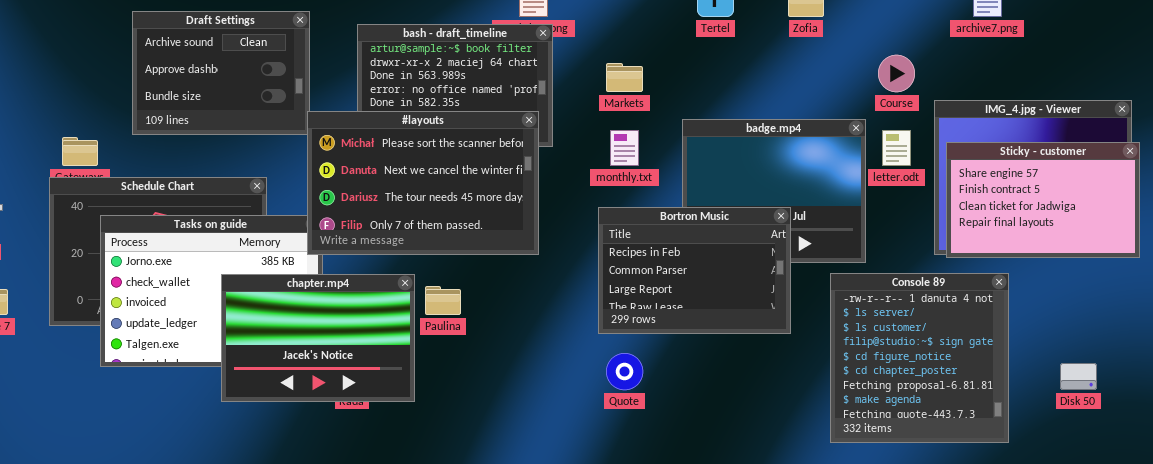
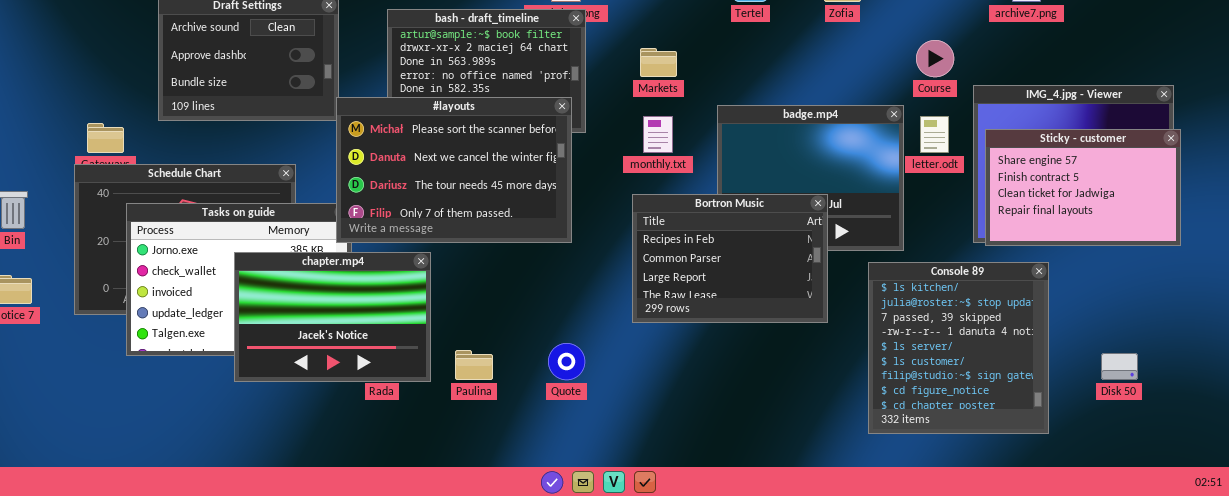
Console 89: [830,273,1009,443] -> [868,262,1049,434], scrolled up 3 rows
chapter.mp4: [221,274,415,402] -> [234,252,431,382], moved
Paulina: [425,286,461,315] -> [455,350,493,380], moved
Quote: [606,353,643,390] -> [548,343,585,380], moved

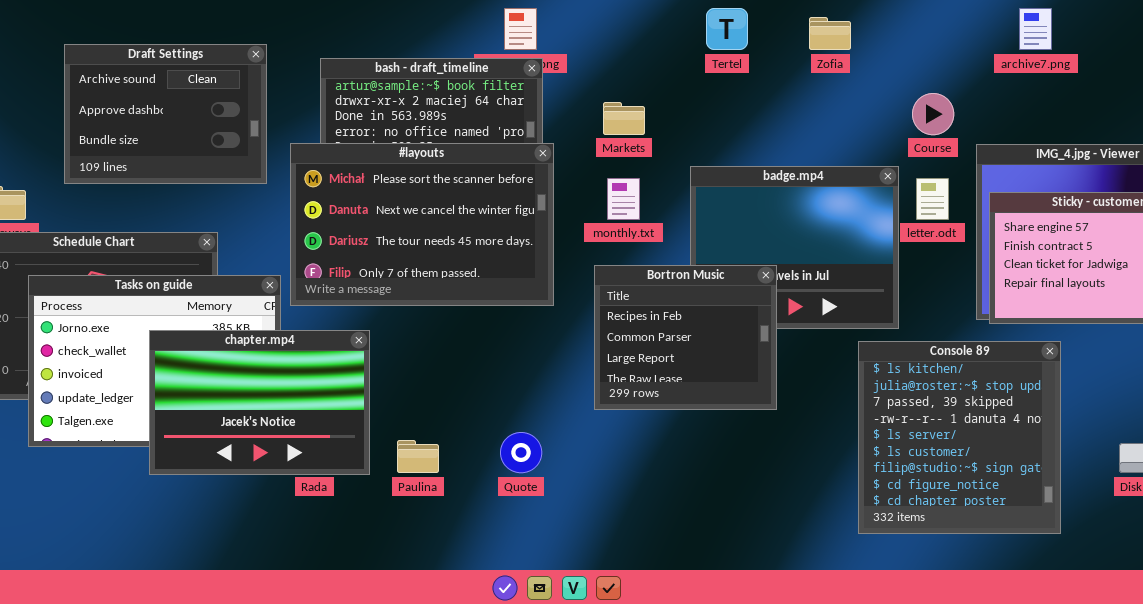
#layouts: [336,97,572,243] -> [290,143,554,306], moved
Bortron Music: [632,194,828,323] -> [594,265,777,410], resized

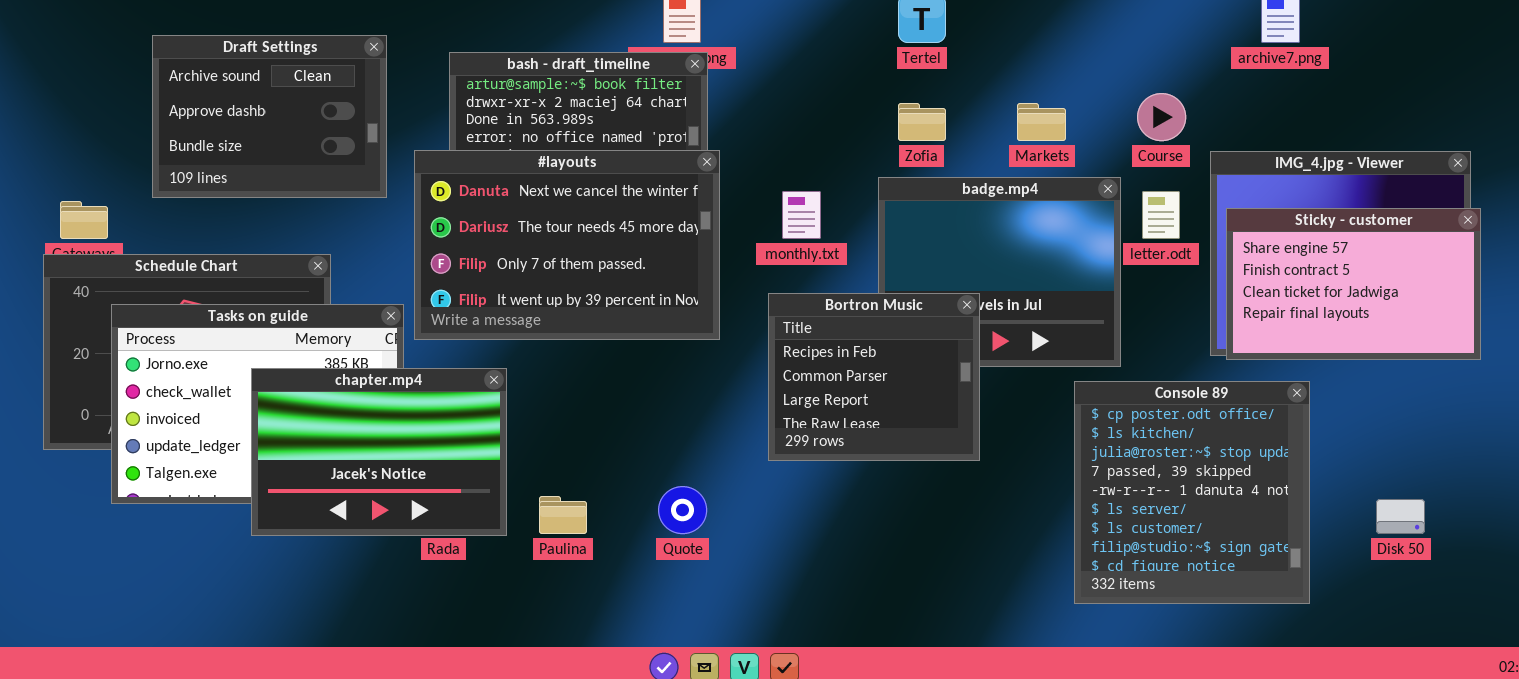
Zofia: [809,17,851,50] -> [898,103,946,141], moved
Markets: [603,102,645,135] -> [1017,103,1066,141], moved
#layouts: [290,143,554,306] -> [414,150,720,340], scrolled down 1 row
Console 89: [858,341,1061,534] -> [1074,381,1310,604], scrolled up 1 row

